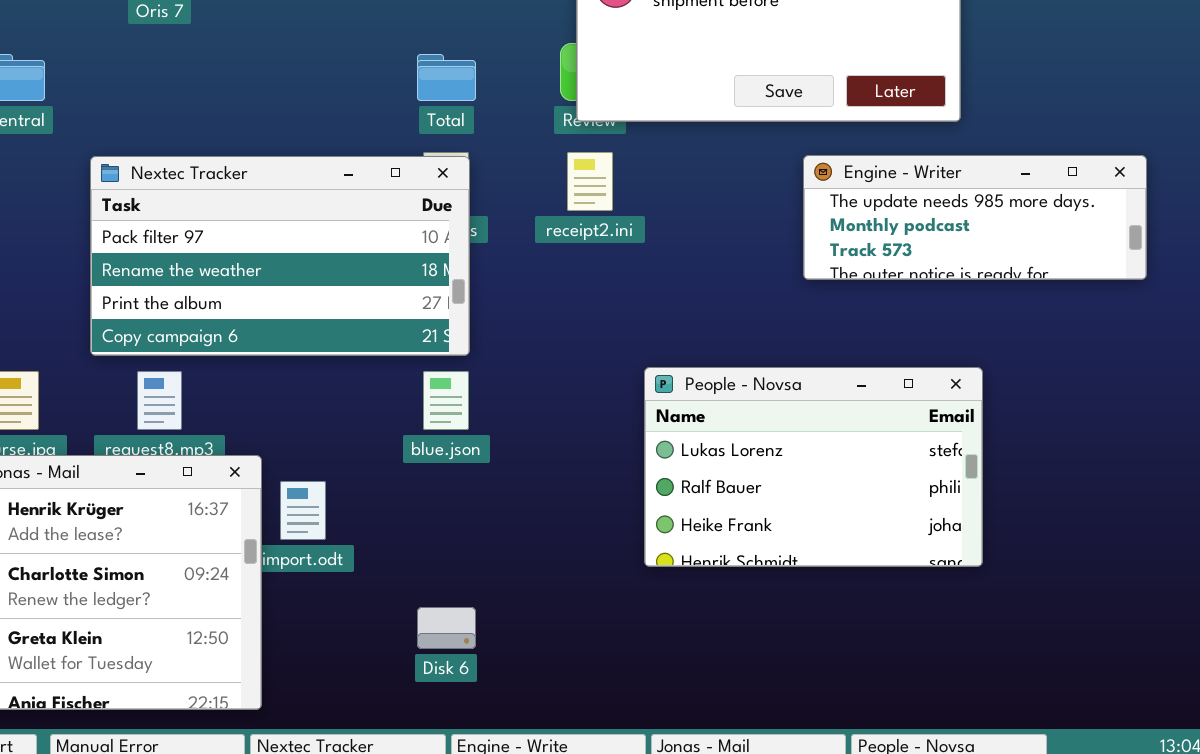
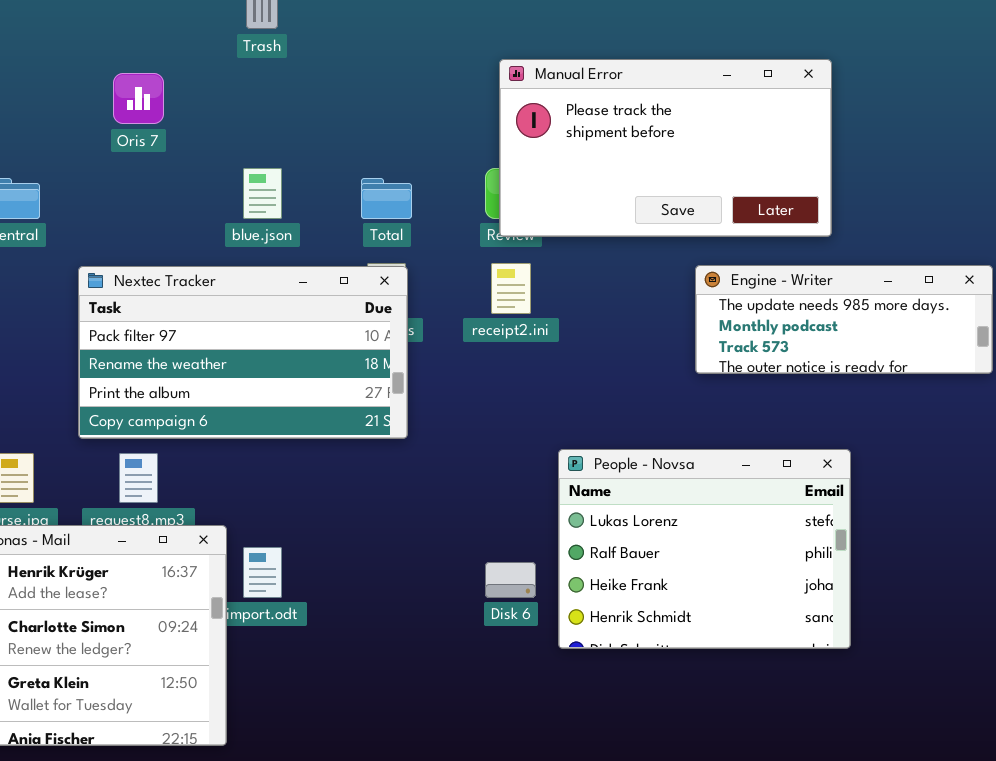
People - Novsa: [644,367,983,567] -> [558,449,851,649], resized
blue.json: [423,371,469,430] -> [243,168,282,219], moved
Disk 6: [417,607,476,649] -> [485,562,536,598], moved

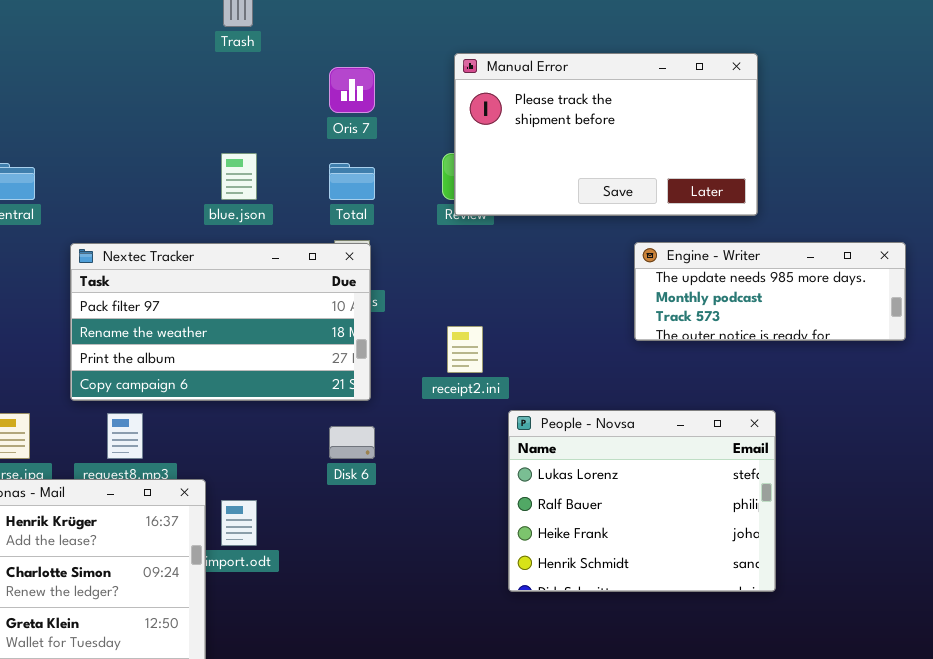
Oris 7: [113,73,164,124] -> [329,67,375,113], moved
receipt2.ini: [491,263,531,314] -> [447,326,483,373], moved
Disk 6: [485,562,536,598] -> [329,426,375,459], moved

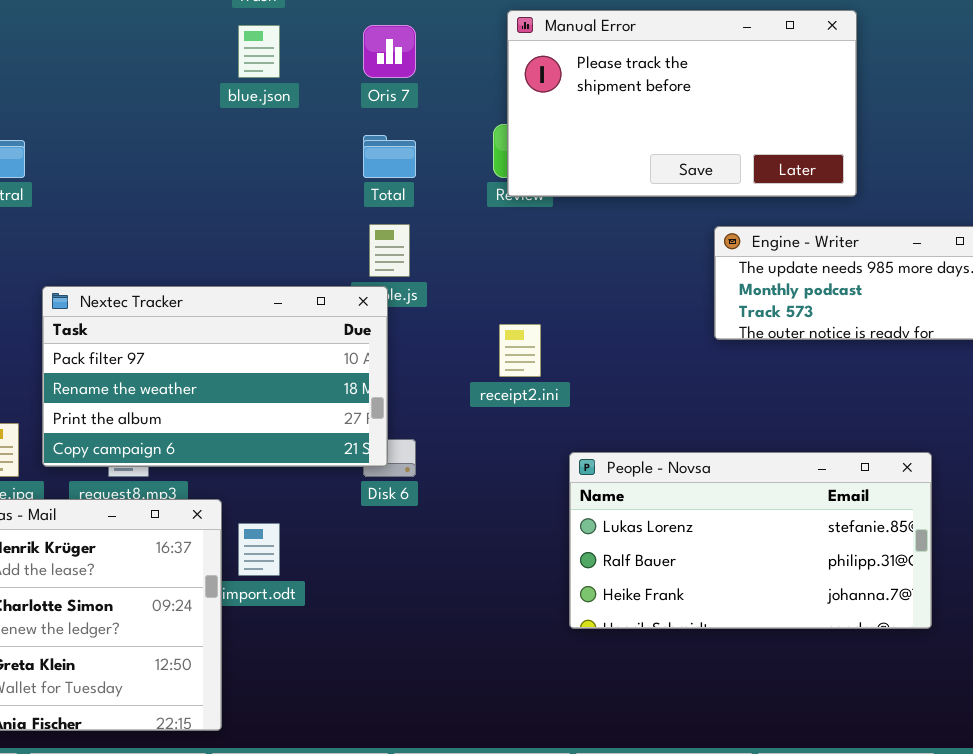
blue.json: [221,153,257,200] -> [238,25,280,78], moved
Nextec Tracker: [70,243,371,401] -> [42,286,388,467], moved
People - Novsa: [508,410,776,592] -> [569,452,932,629], resized

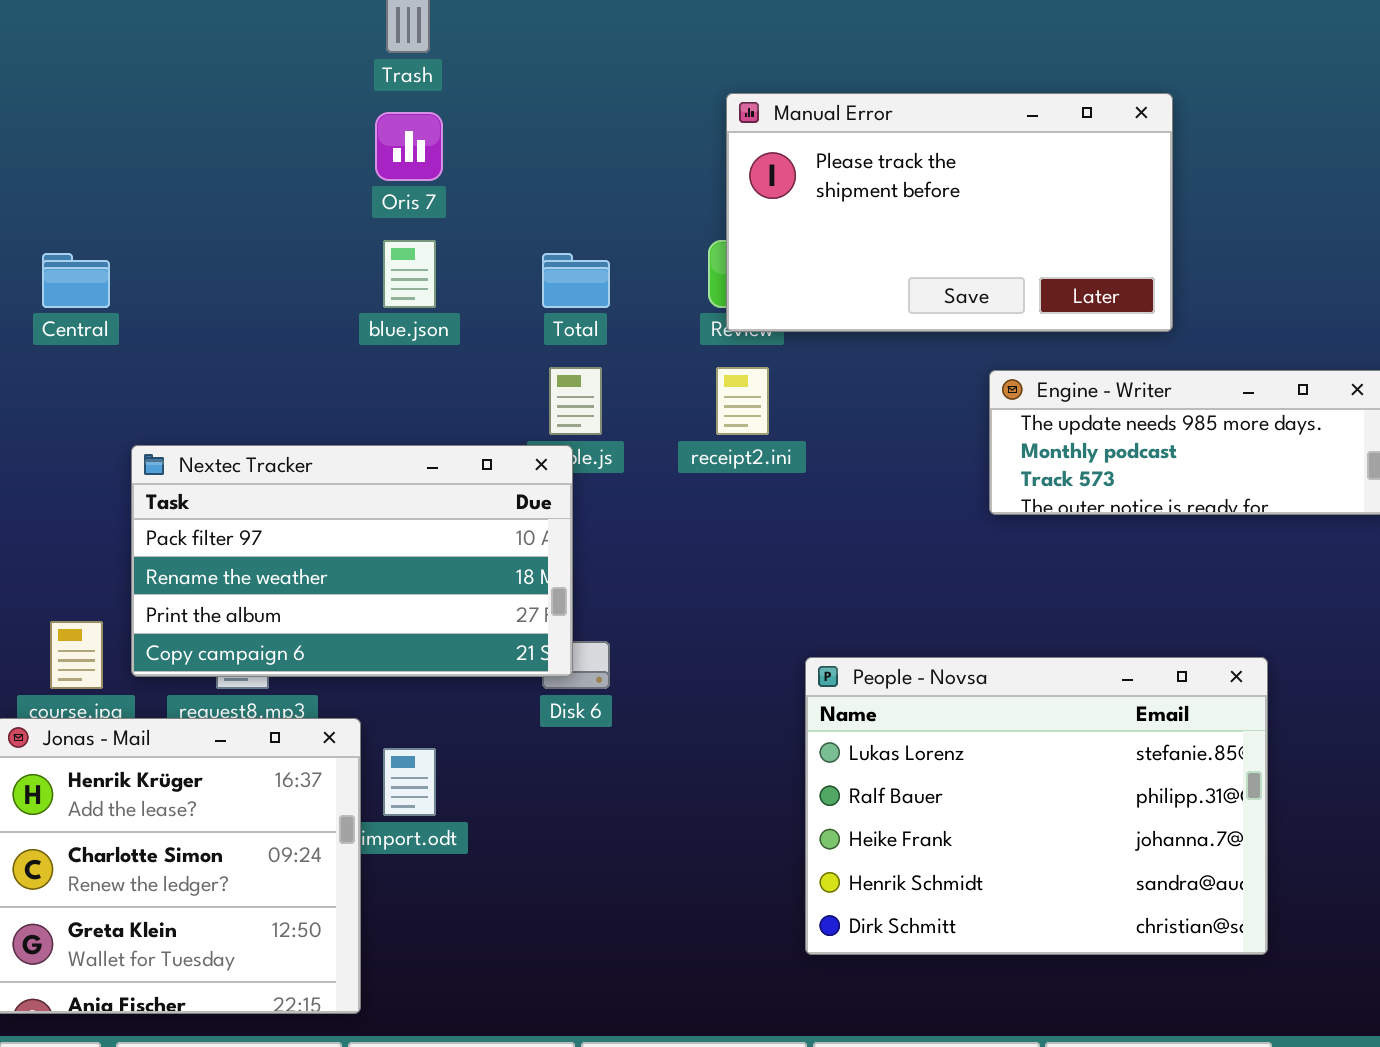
blue.json: [238,25,280,78] -> [383,240,436,308], moved
Oris 7: [363,25,416,78] -> [375,112,443,181], moved
receipt2.ini: [499,324,541,377] -> [716,367,769,435], moved
People - Novsa: [569,452,932,629] -> [805,657,1268,955], resized

